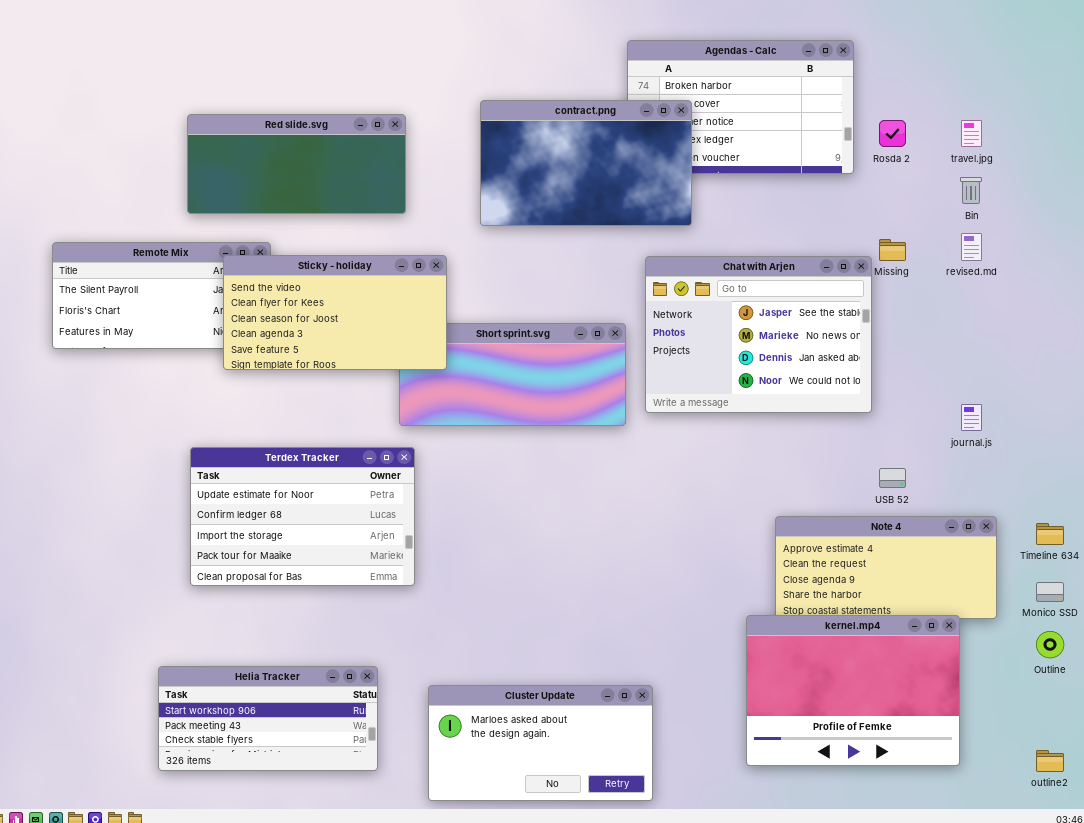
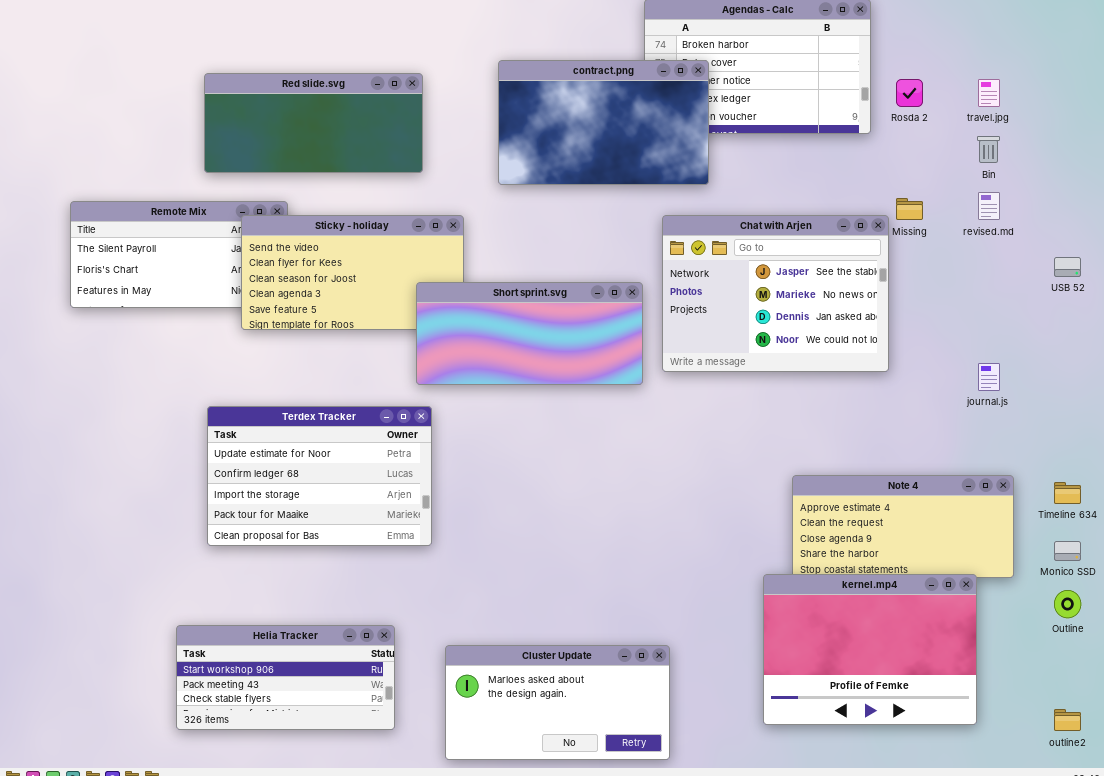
Short sprint.svg: [399,323,626,426] -> [416,282,643,385], raised
USB 52: [879,468,906,488] -> [1054,257,1081,277], moved

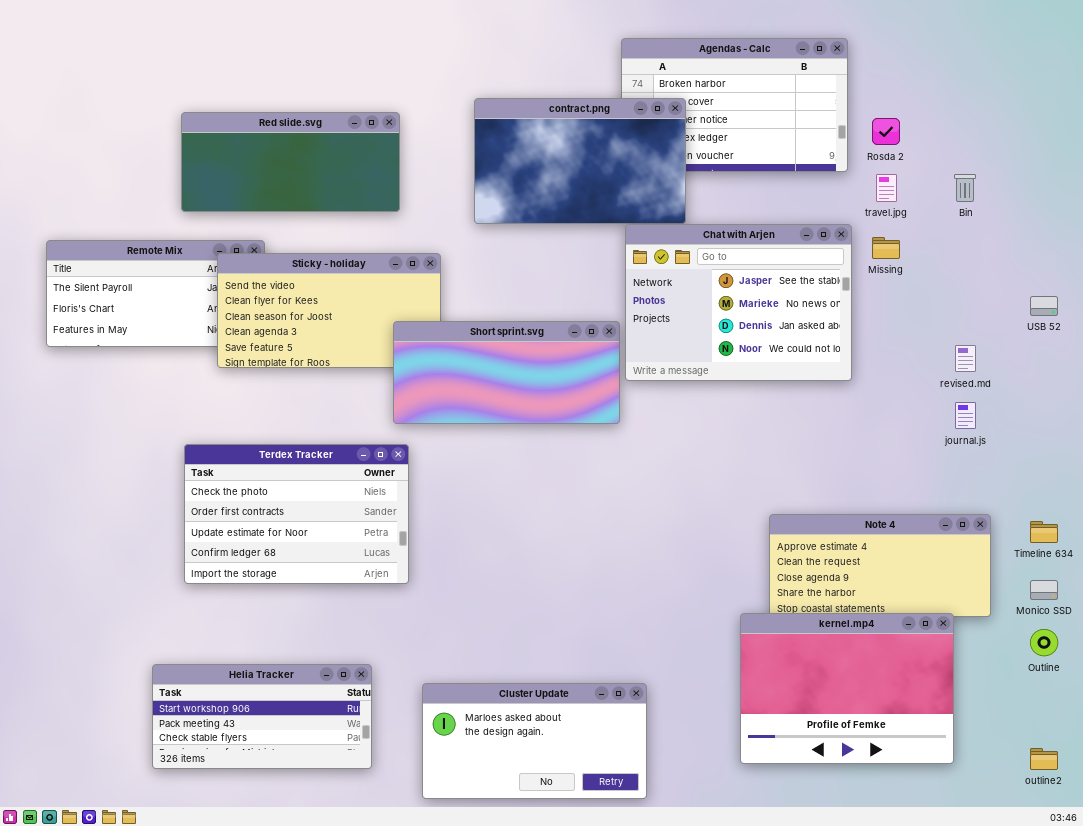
travel.jpg: [978,79,1000,107] -> [876,174,897,202], moved
revised.md: [978,192,1000,220] -> [955,345,976,372], moved
Chat with Arjen: [662,215,889,372] -> [625,224,852,381], moved
Terdex Tracker: [207,406,432,546] -> [184,444,409,584], scrolled up 2 rows

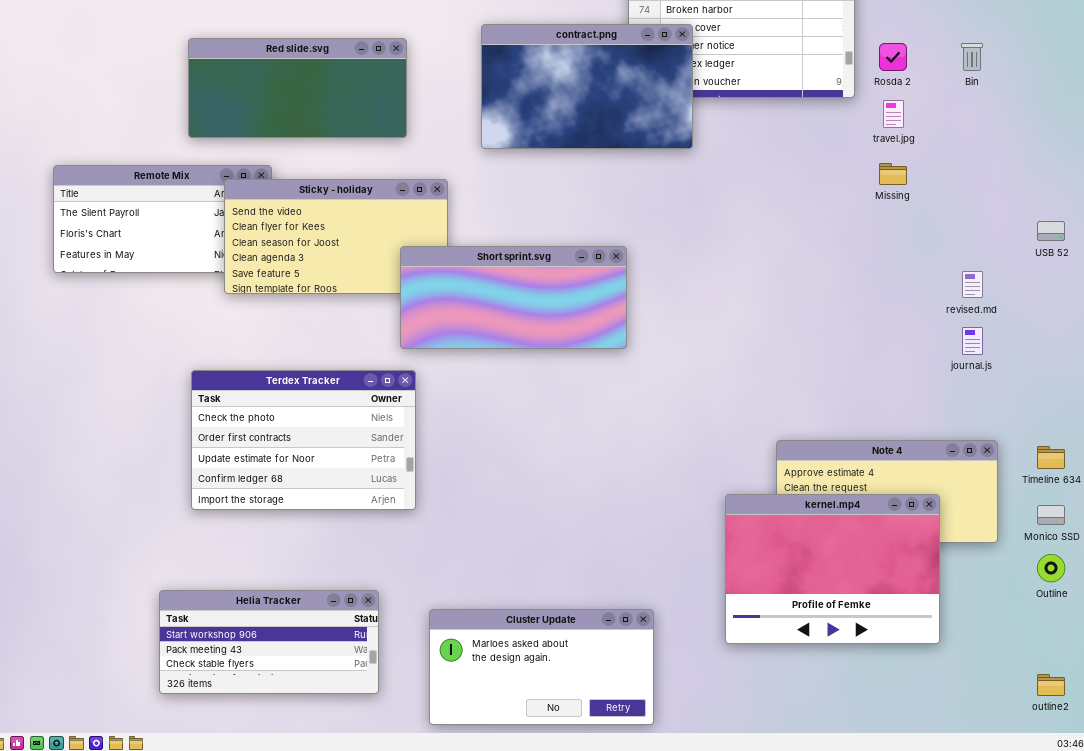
Bin: [954,174,976,202] -> [961,43,983,71], moved
Chat with Arjen: [625,224,852,381] -> none, closed
kernel.mp4: [740,613,954,764] -> [725,494,940,644], moved

